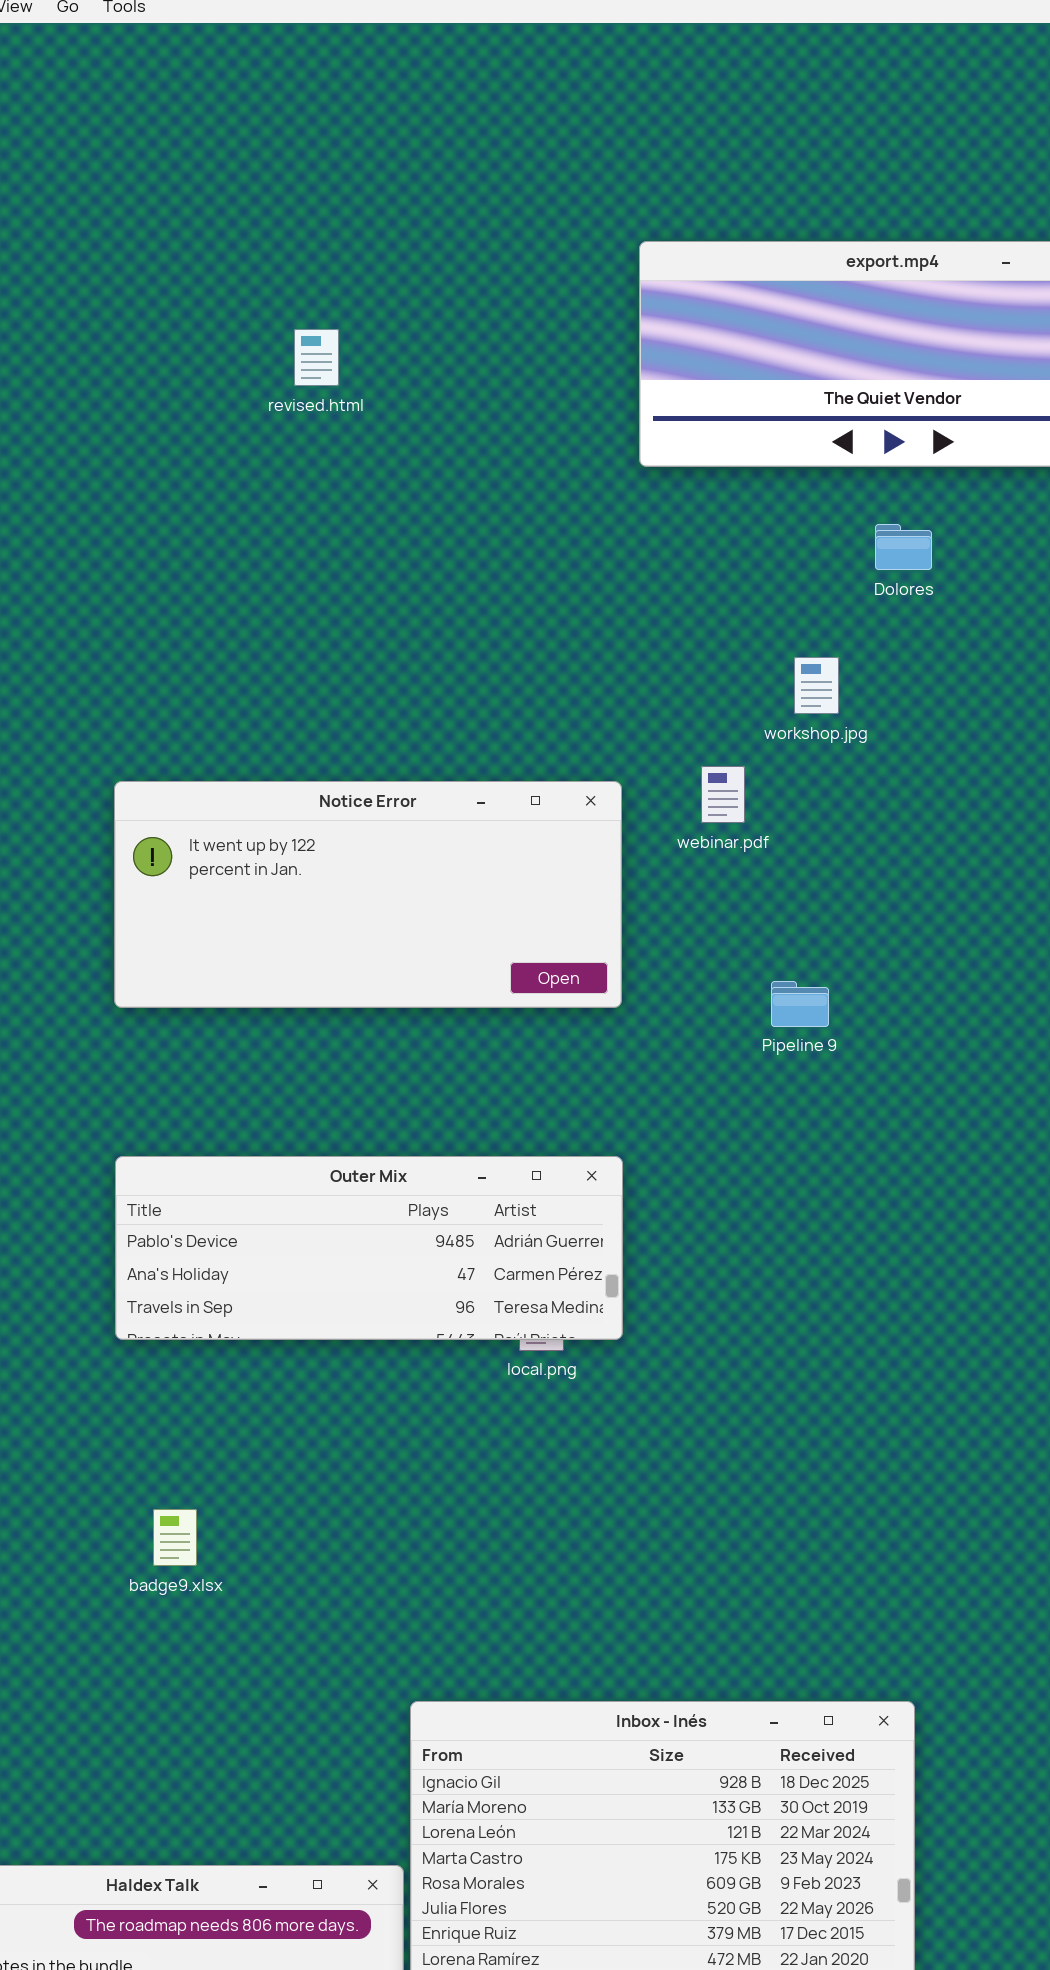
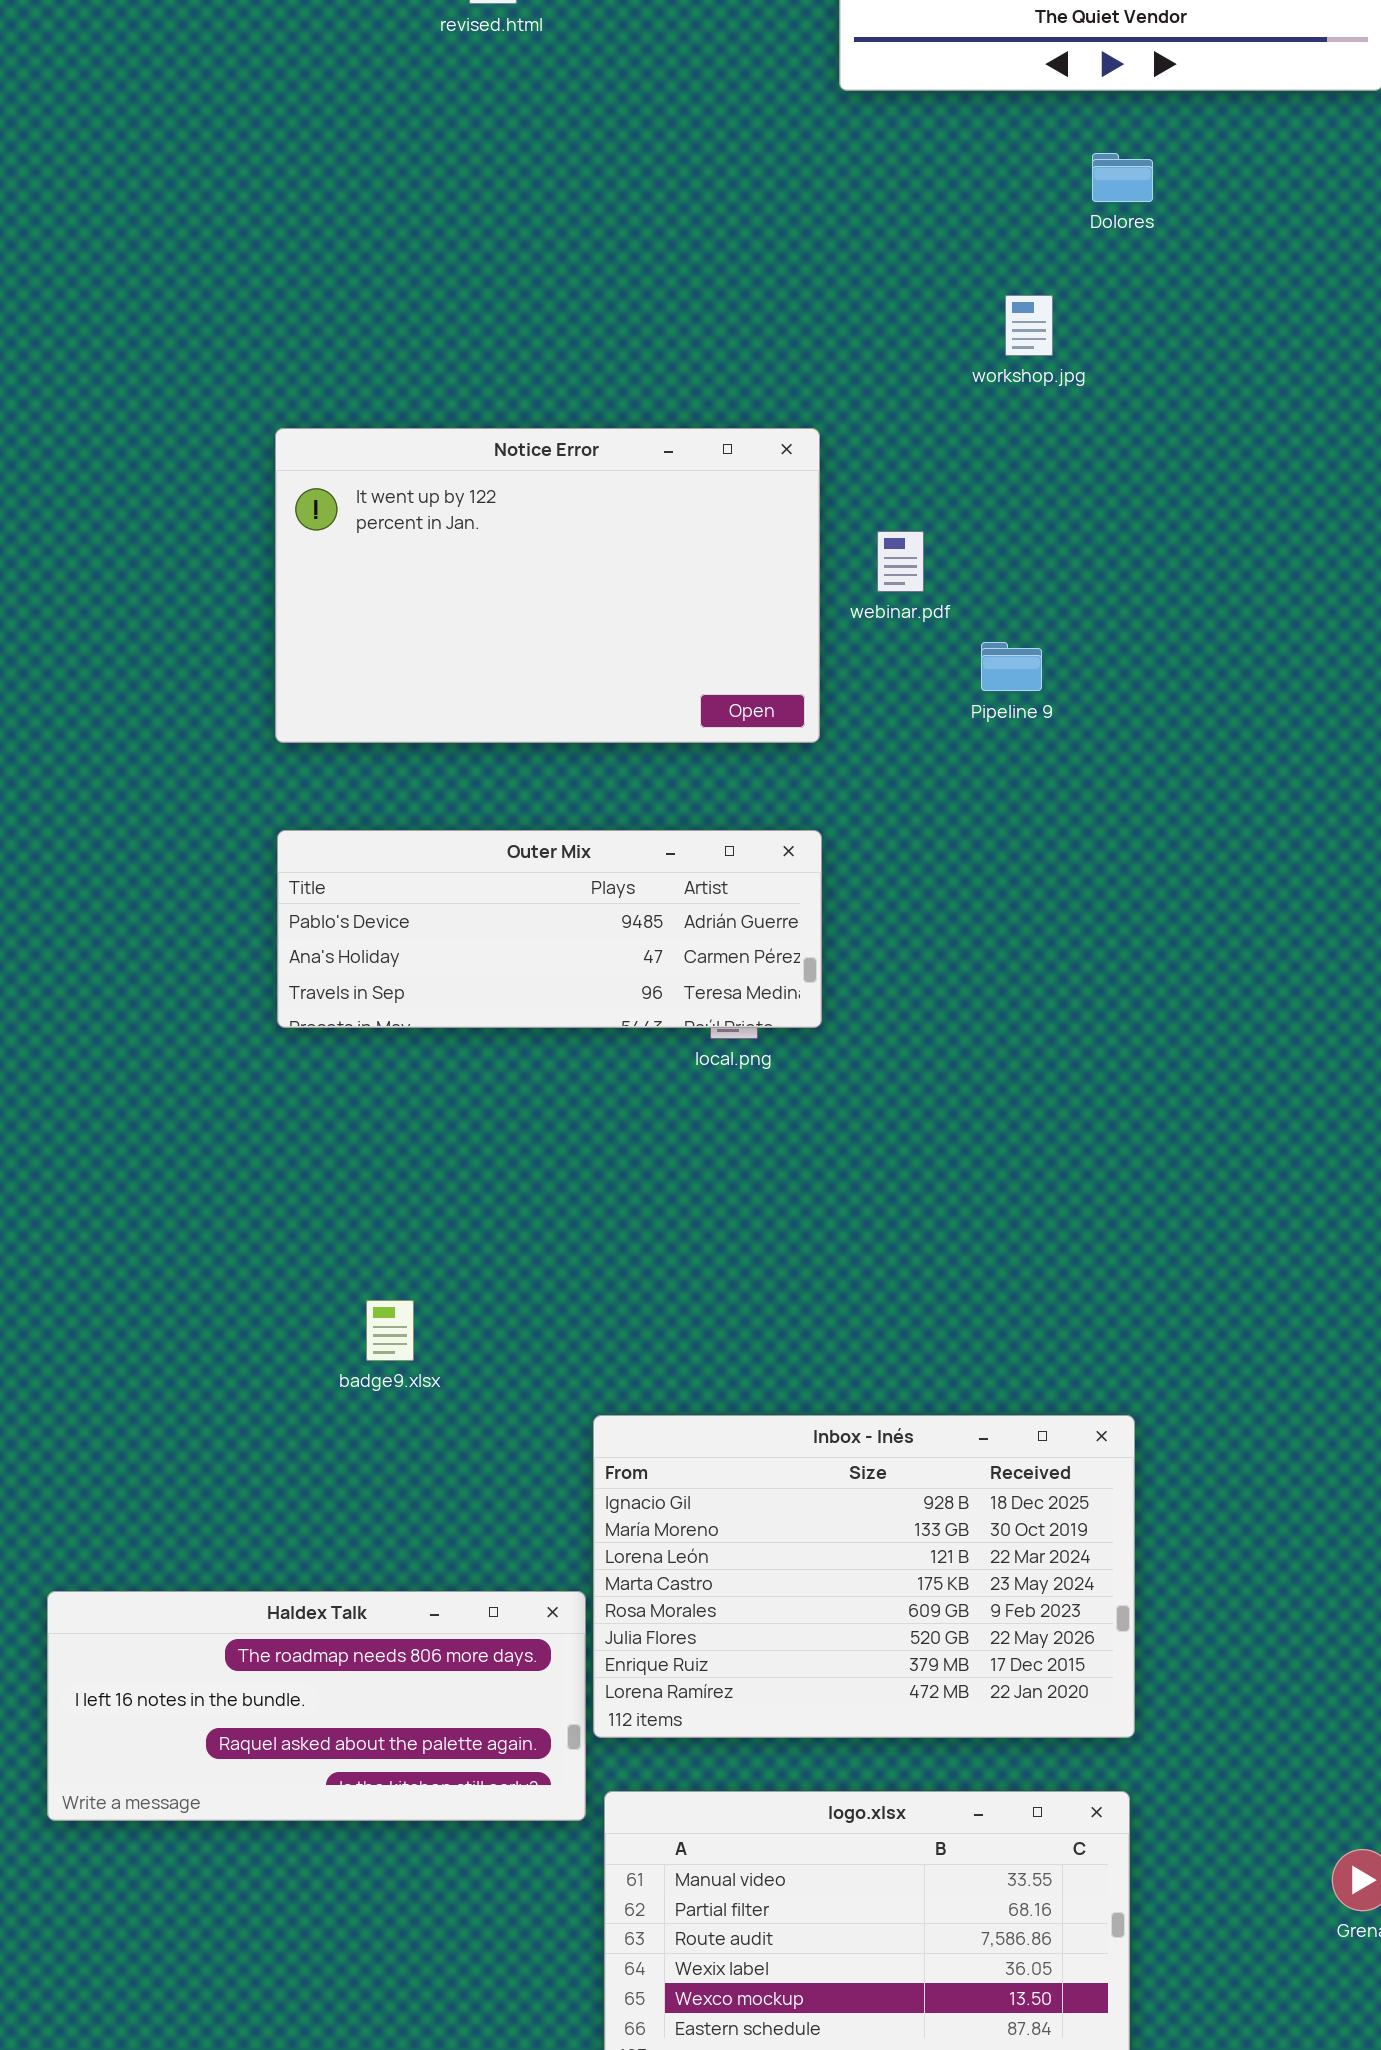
webinar.pdf: [701,766,745,823] -> [877,531,924,592], moved
Notice Error: [114,781,622,1008] -> [275,428,820,743], resized
badge9.xlsx: [153,1509,197,1566] -> [366,1300,414,1361], moved

